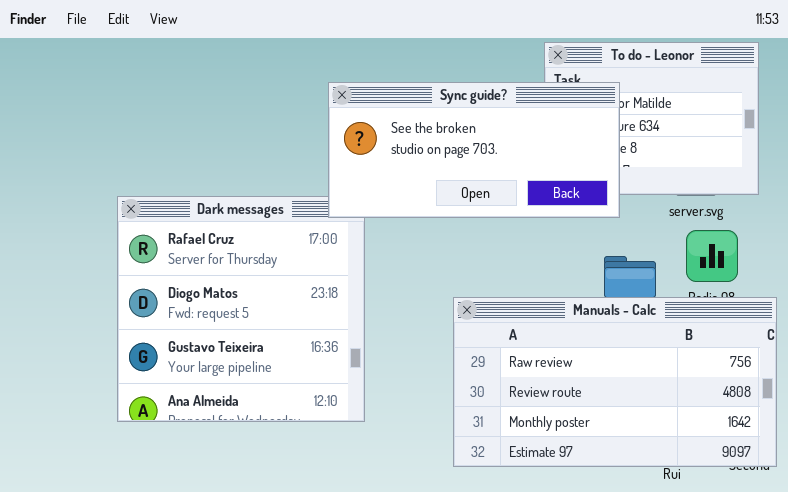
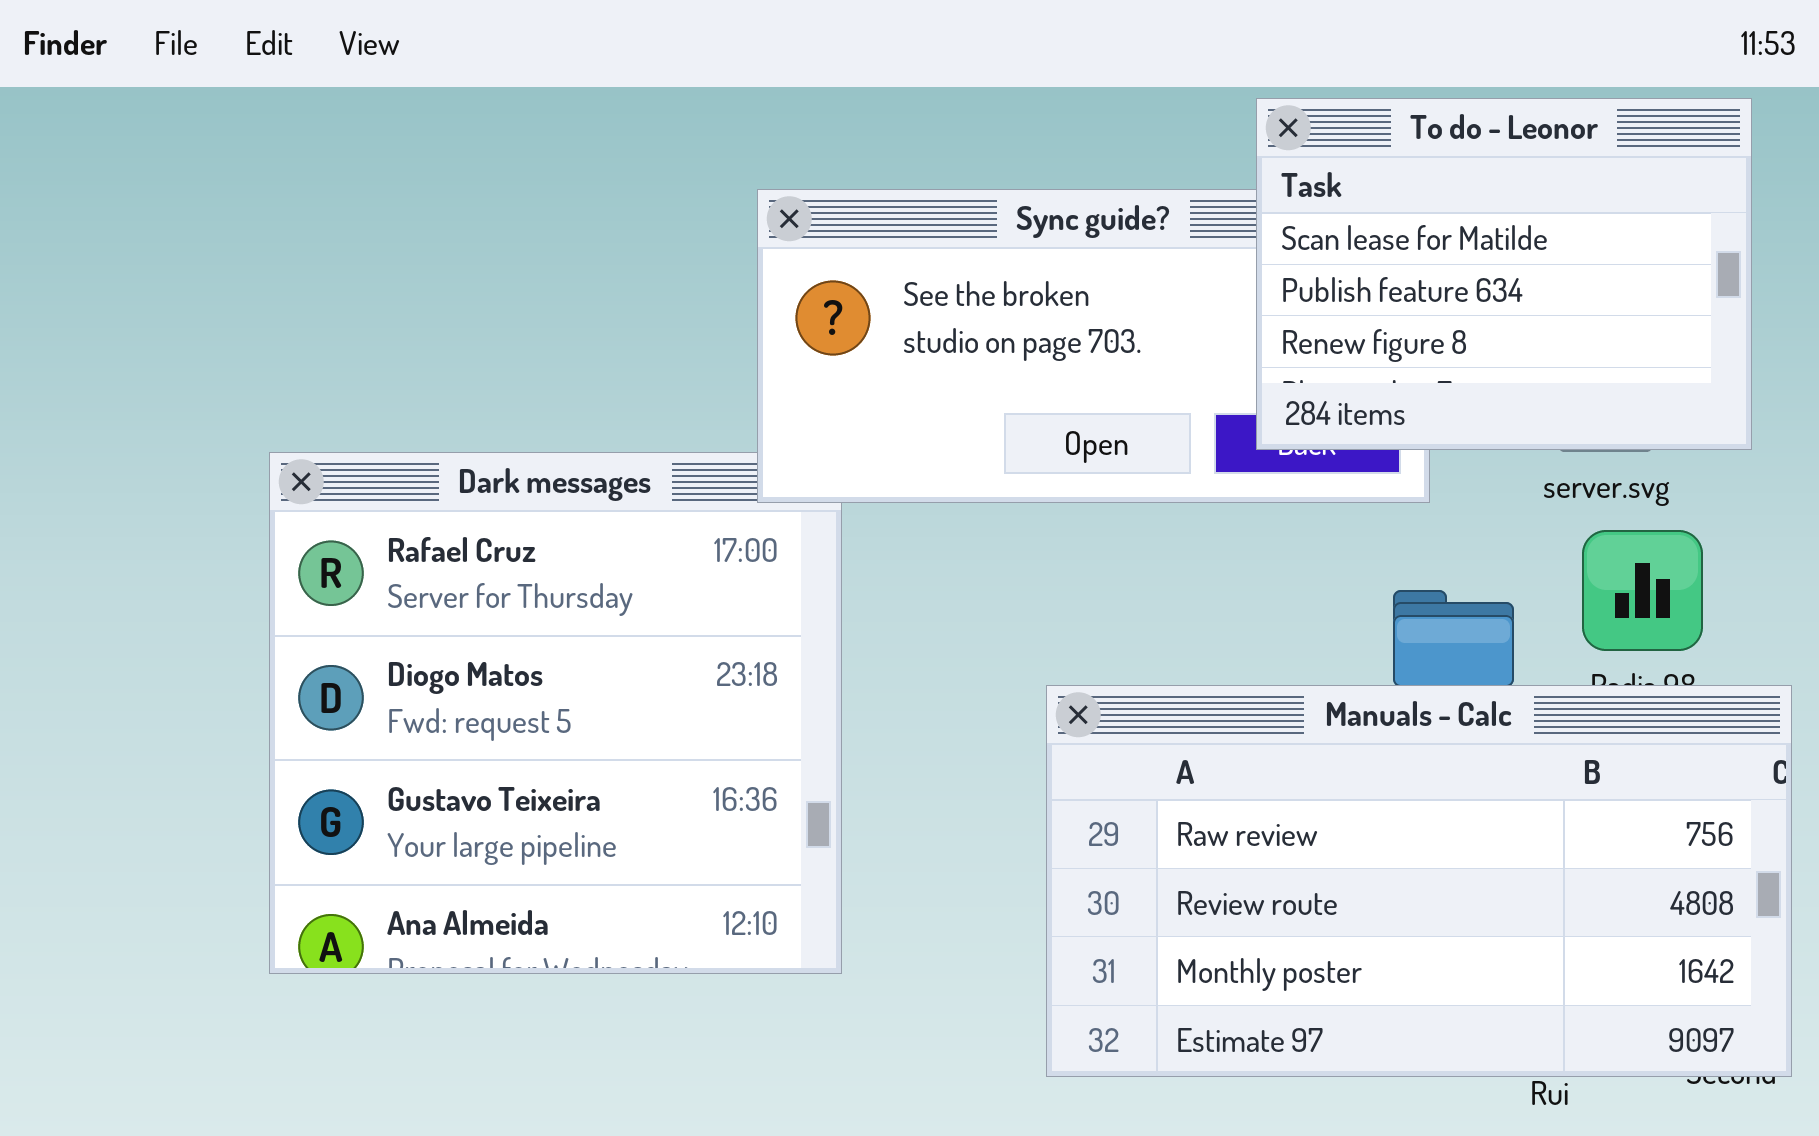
To do - Leonor: [544,42,759,195] -> [1256,98,1752,450], raised

